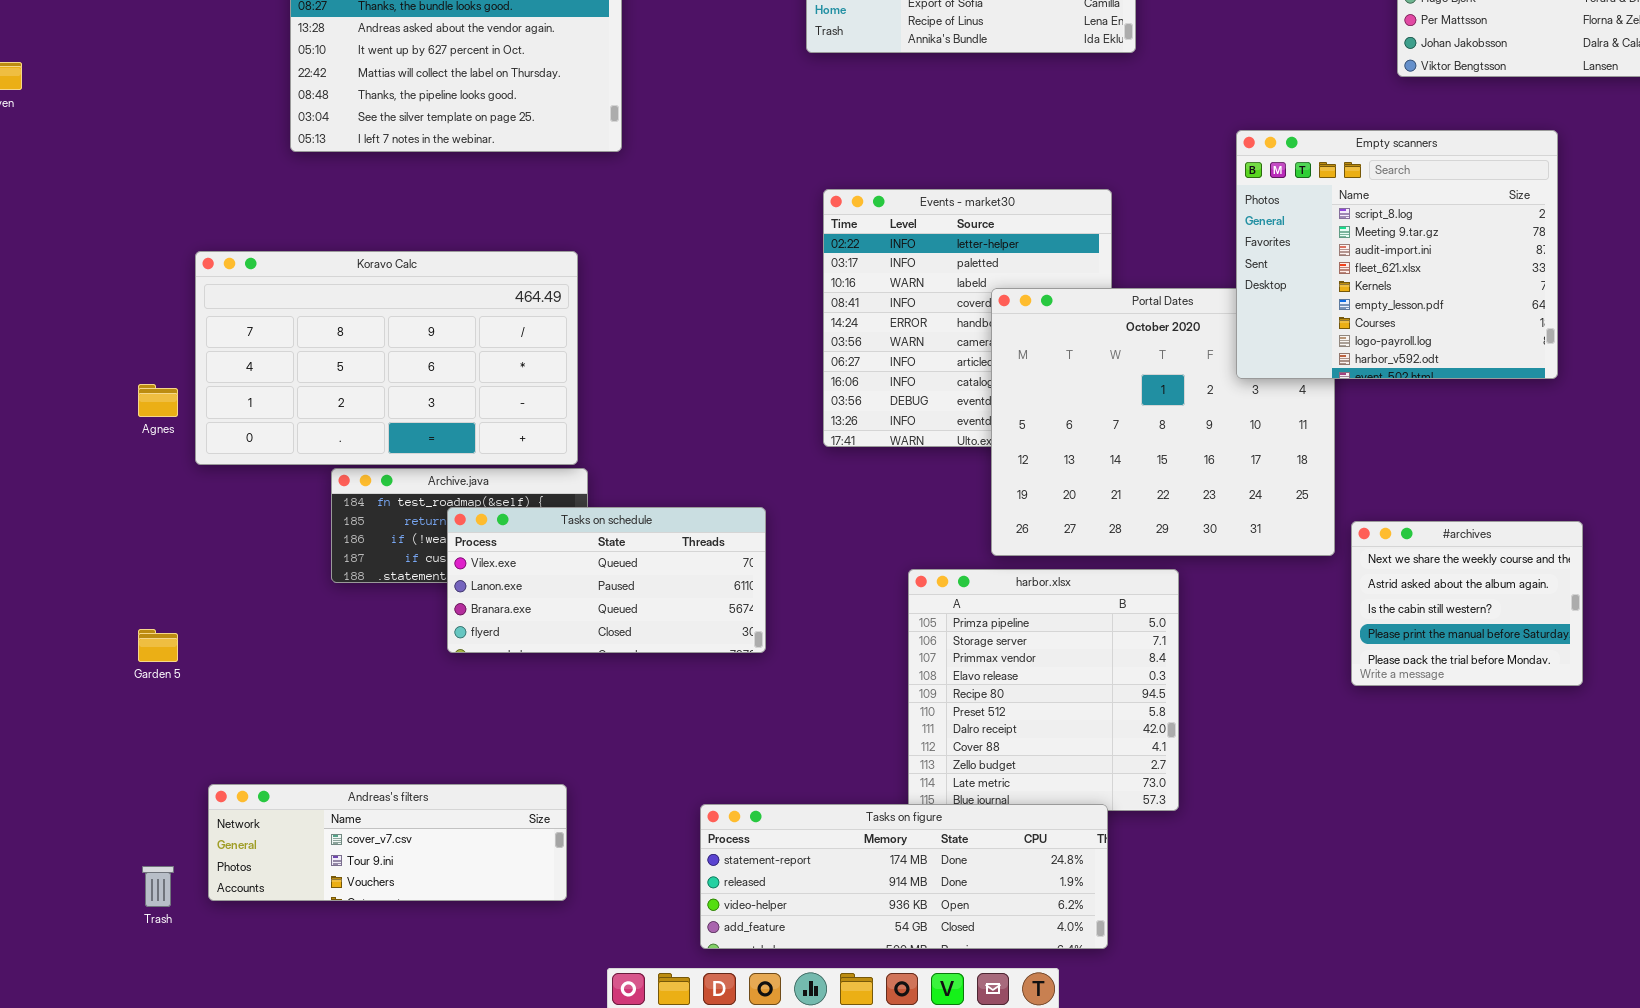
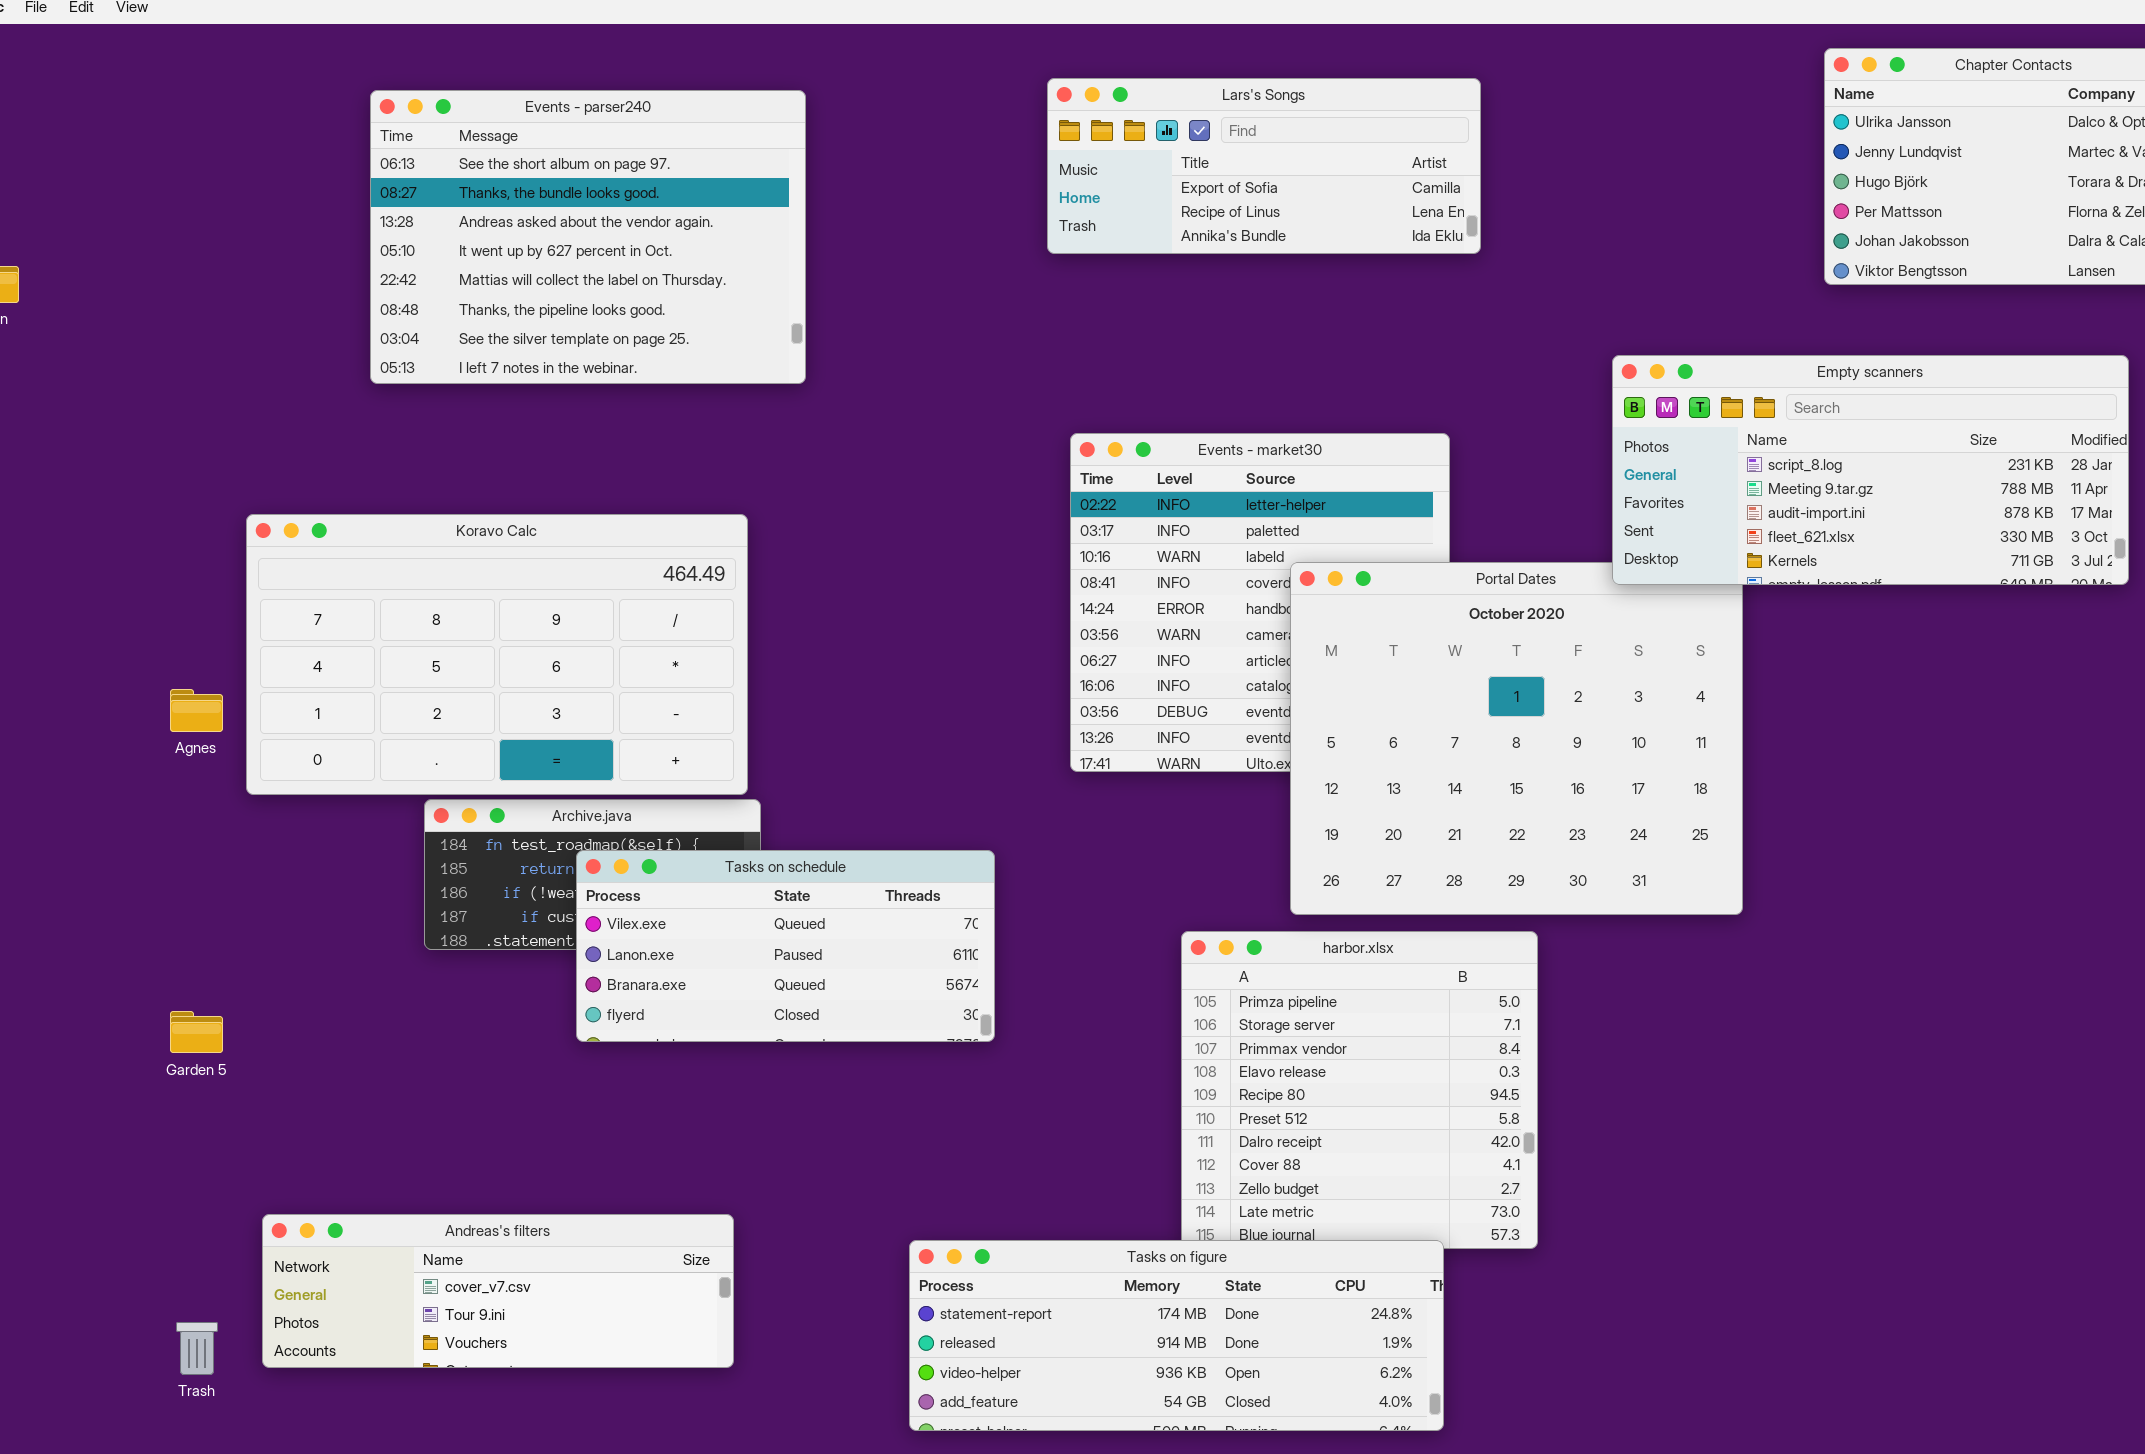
Empty scanners: [1236,130,1558,379] -> [1612,355,2129,585], resized
#archives: [1351,521,1583,686] -> none, closed

